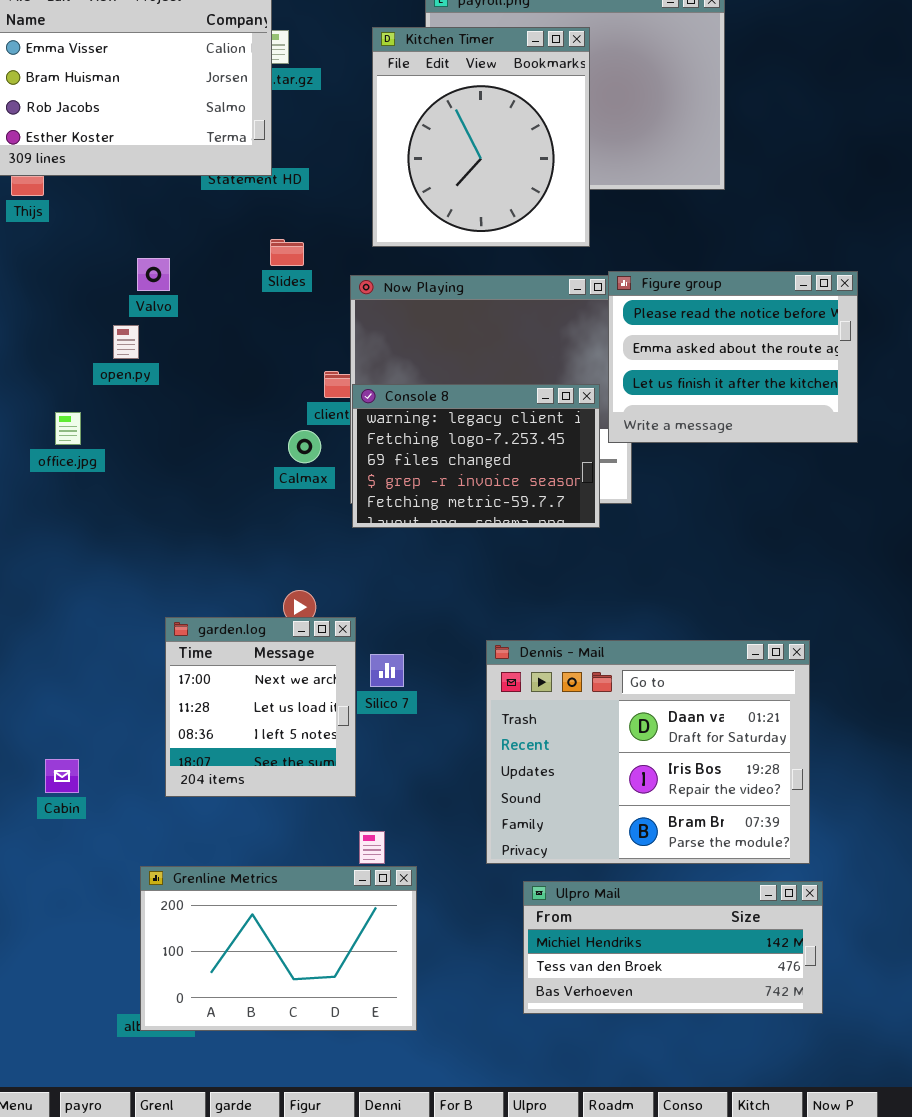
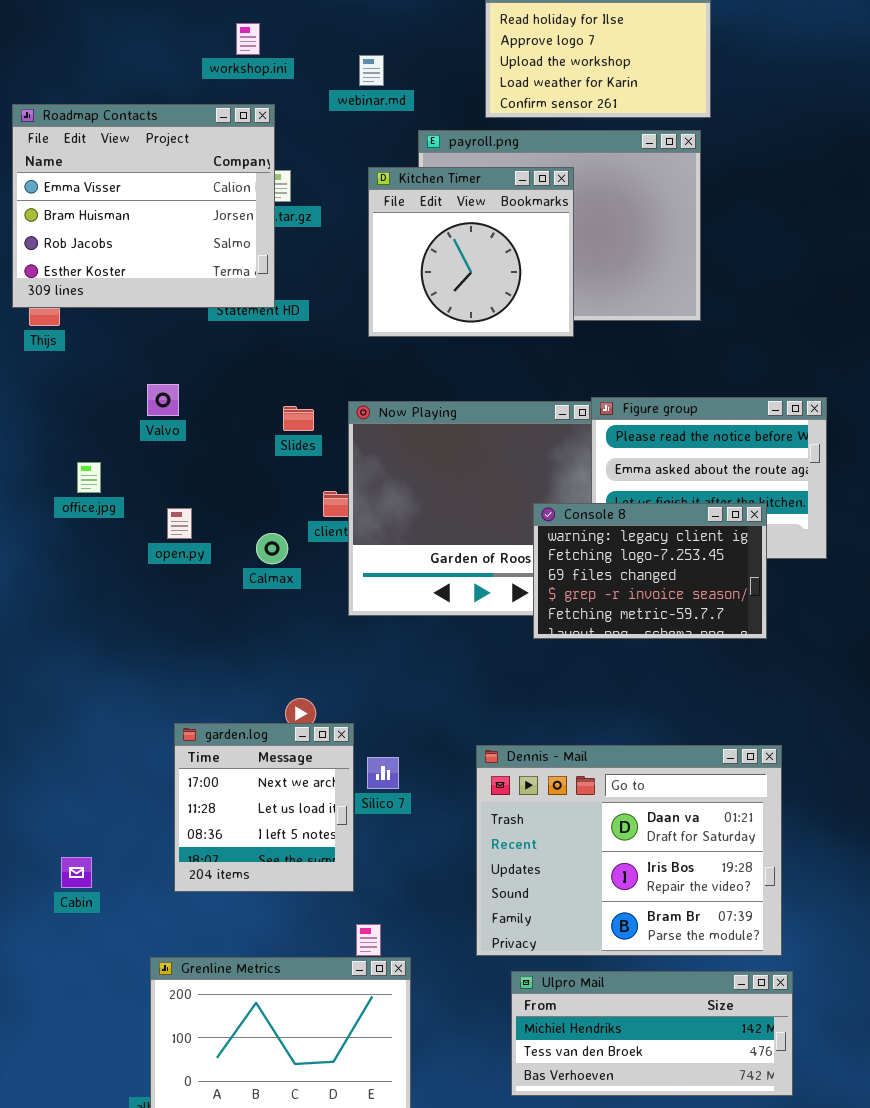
Kitchen Timer: [372,27,590,247] -> [368,167,574,337], resized
Slides: [270,239,304,266] -> [283,406,314,431], moved
open.py: [113,325,139,359] -> [167,508,192,539], moved
Console 8: [352,384,600,528] -> [533,503,767,639], moved
office.jpg: [55,412,81,445] -> [77,462,101,493], moved
Calmax: [288,430,321,463] -> [256,533,288,564], moved

